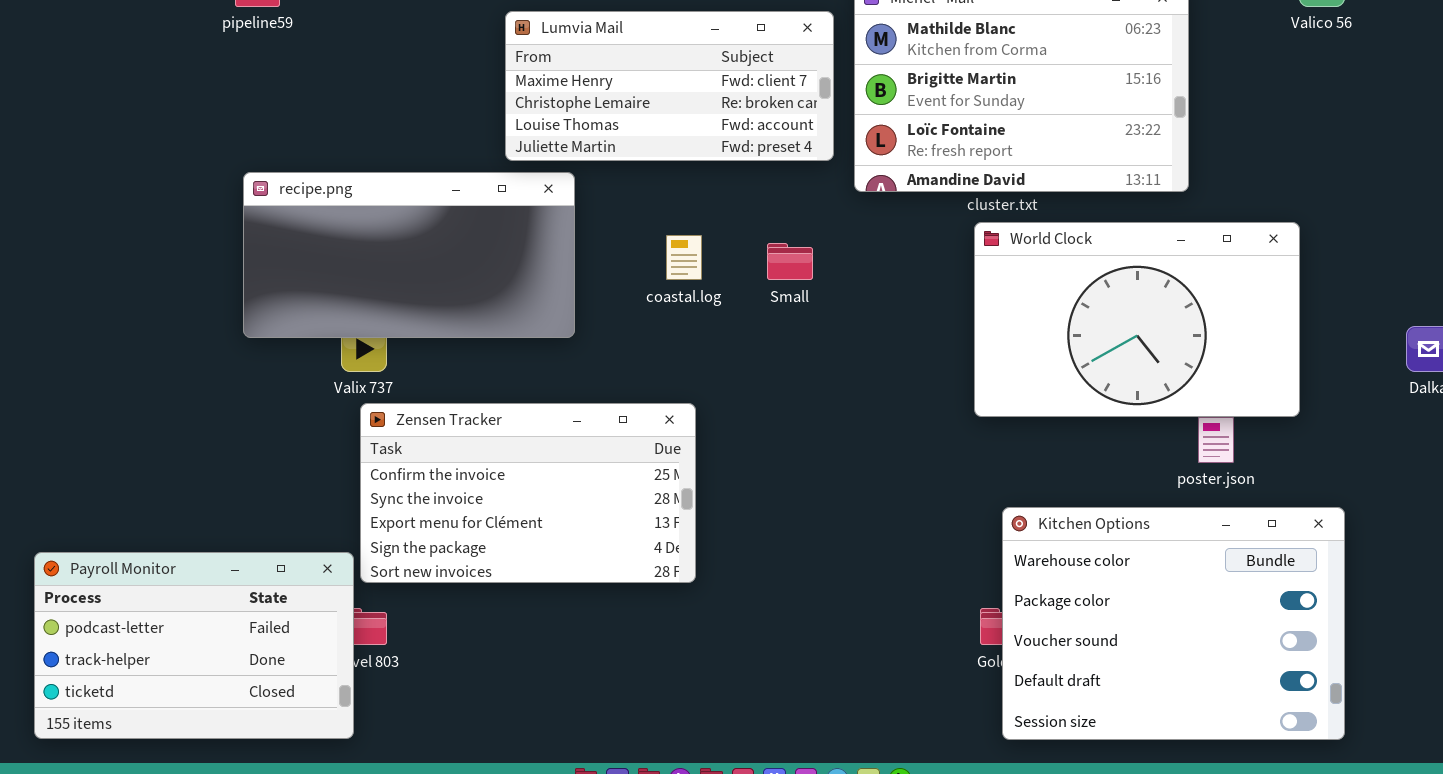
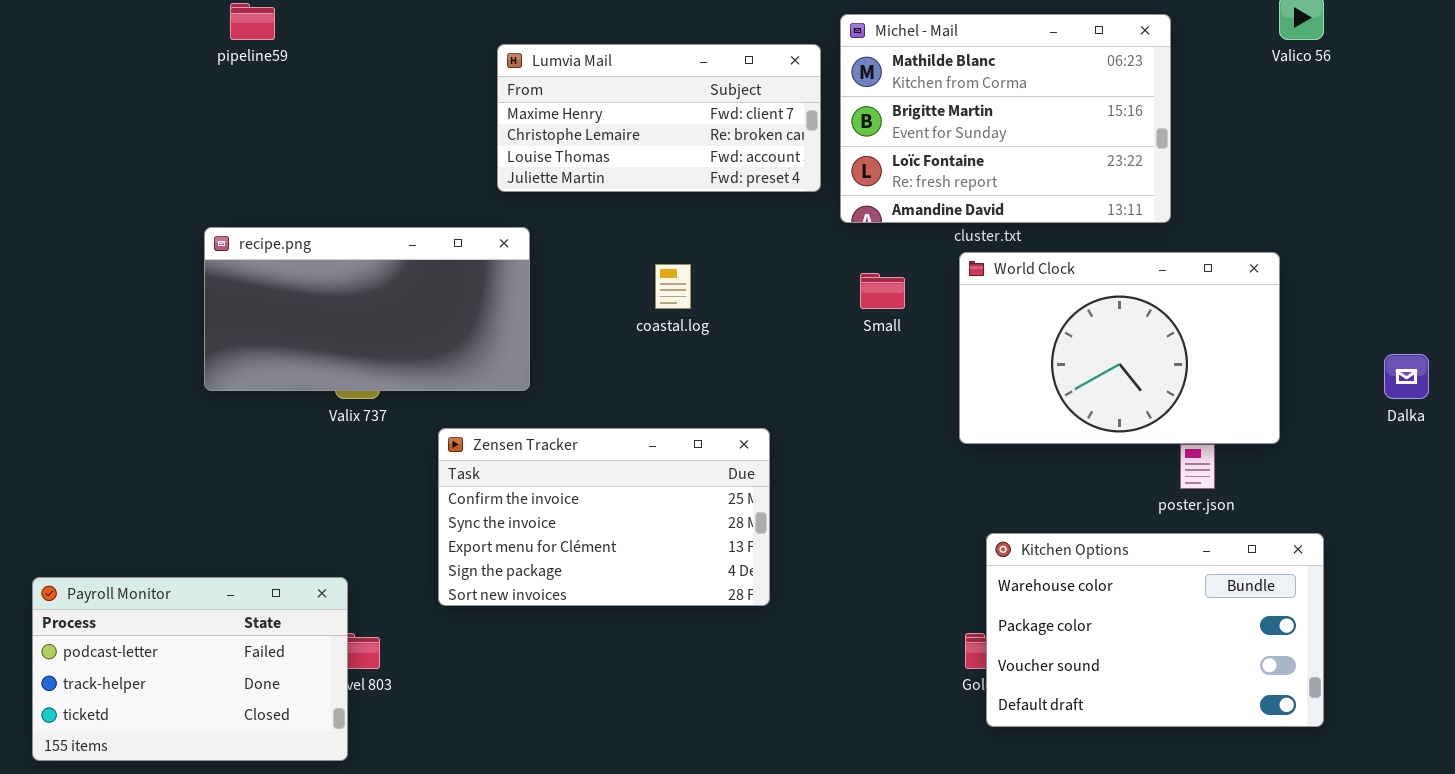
recipe.png: [243,172,575,338] -> [204,227,530,391], moved
Small: [767,243,813,280] -> [860,273,905,309], moved
Zensen Tracker: [360,403,696,583] -> [438,428,770,606], moved
Kitchen Options: [1002,507,1345,740] -> [986,533,1324,727], resized

